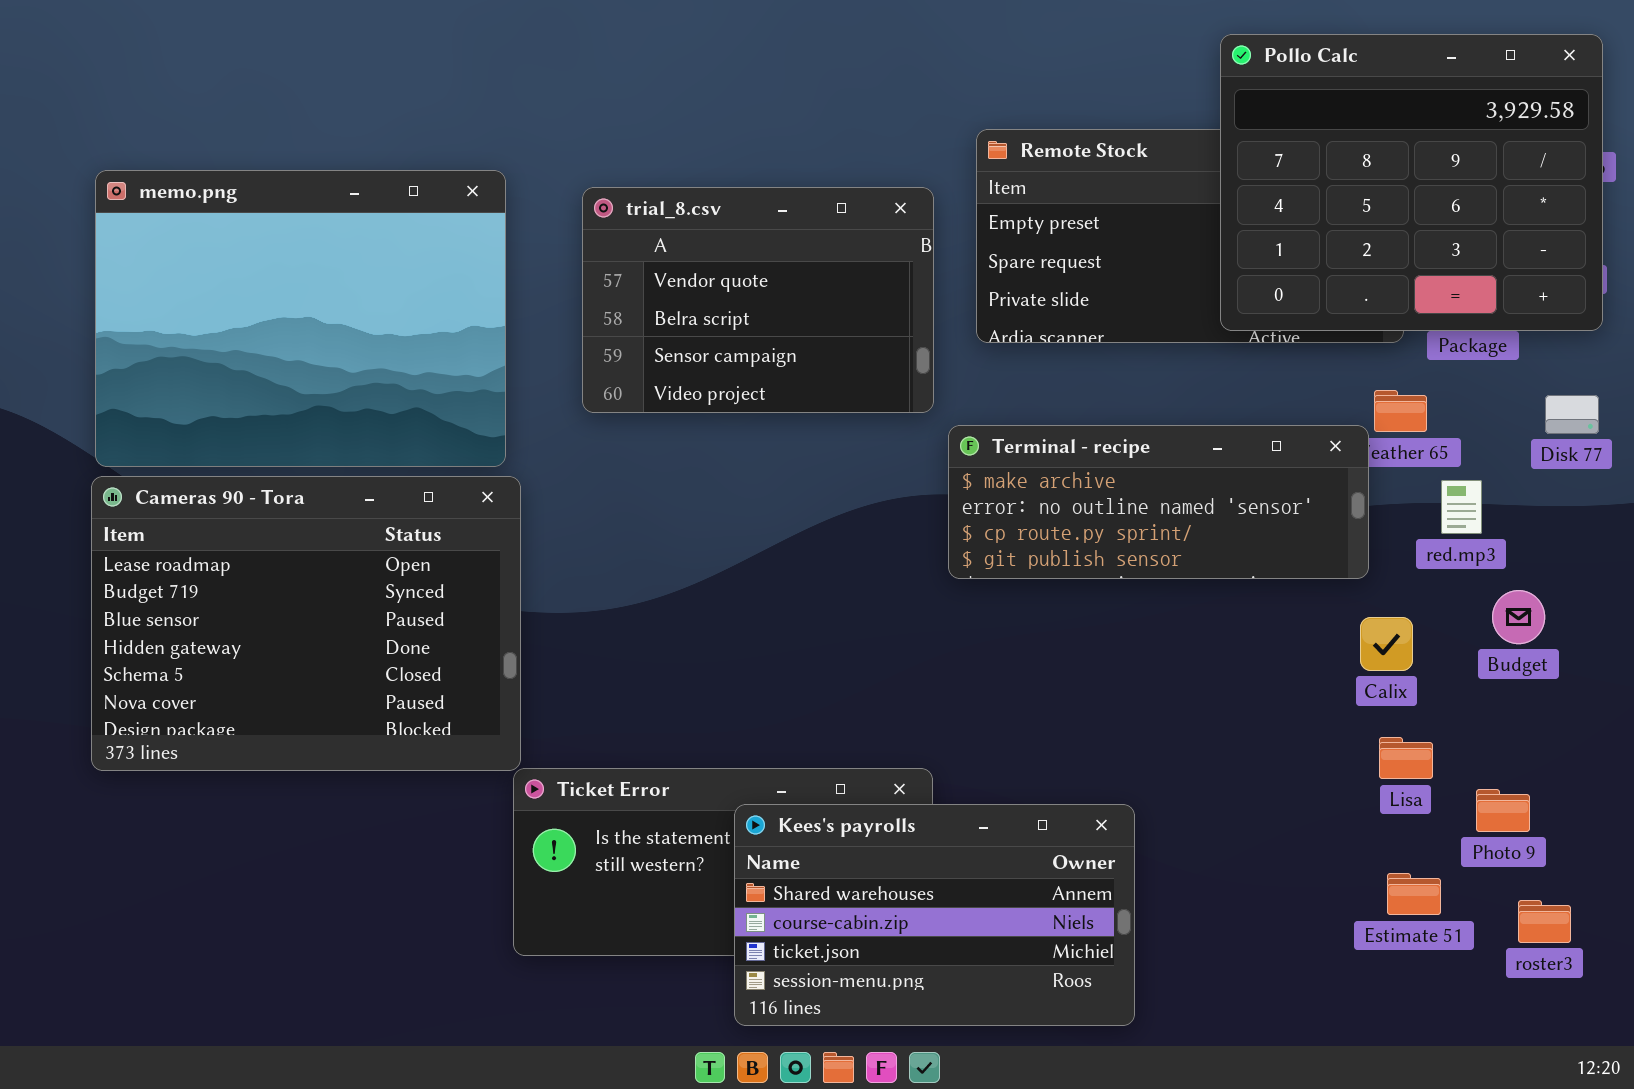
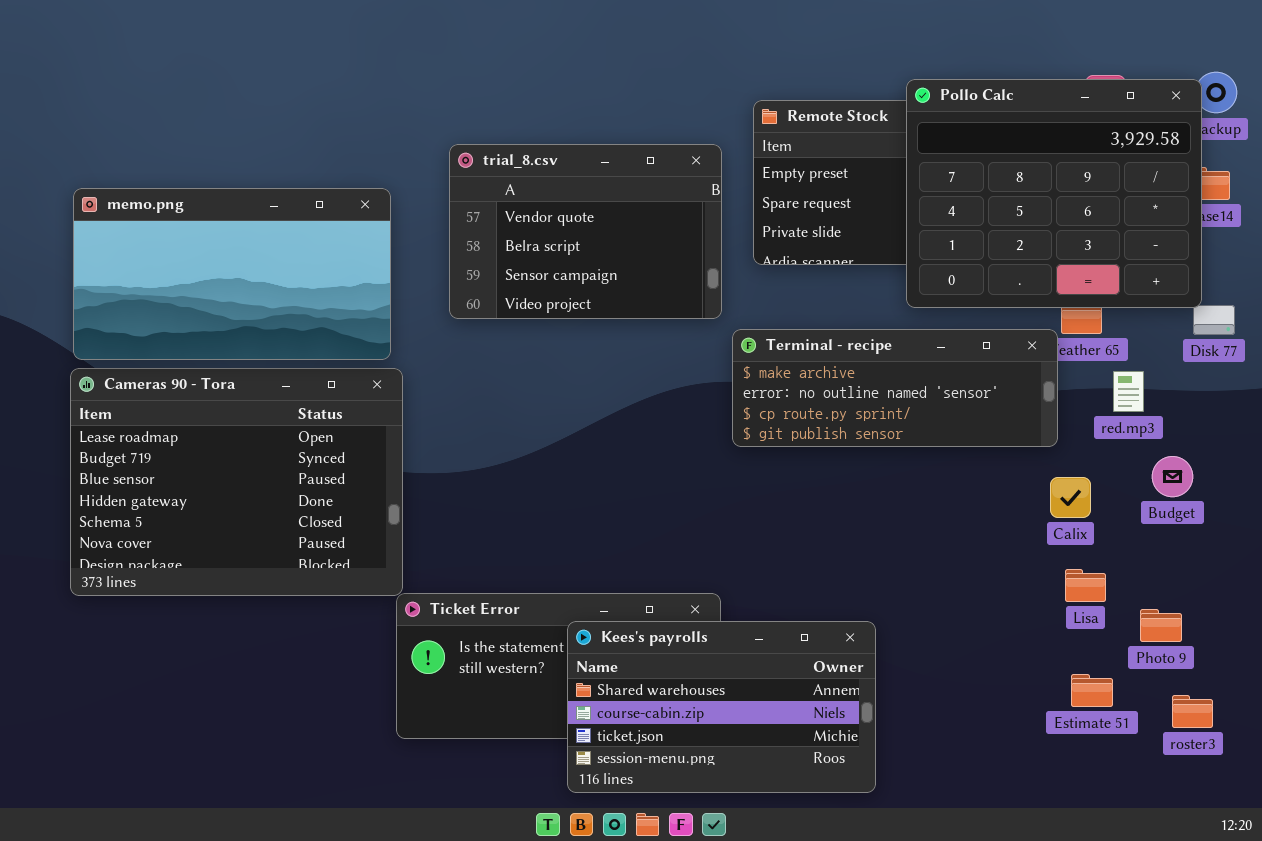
Pollo Calc: [1220,34,1603,331] -> [906,79,1202,308], moved
memo.png: [95,170,506,467] -> [73,188,391,360], resized

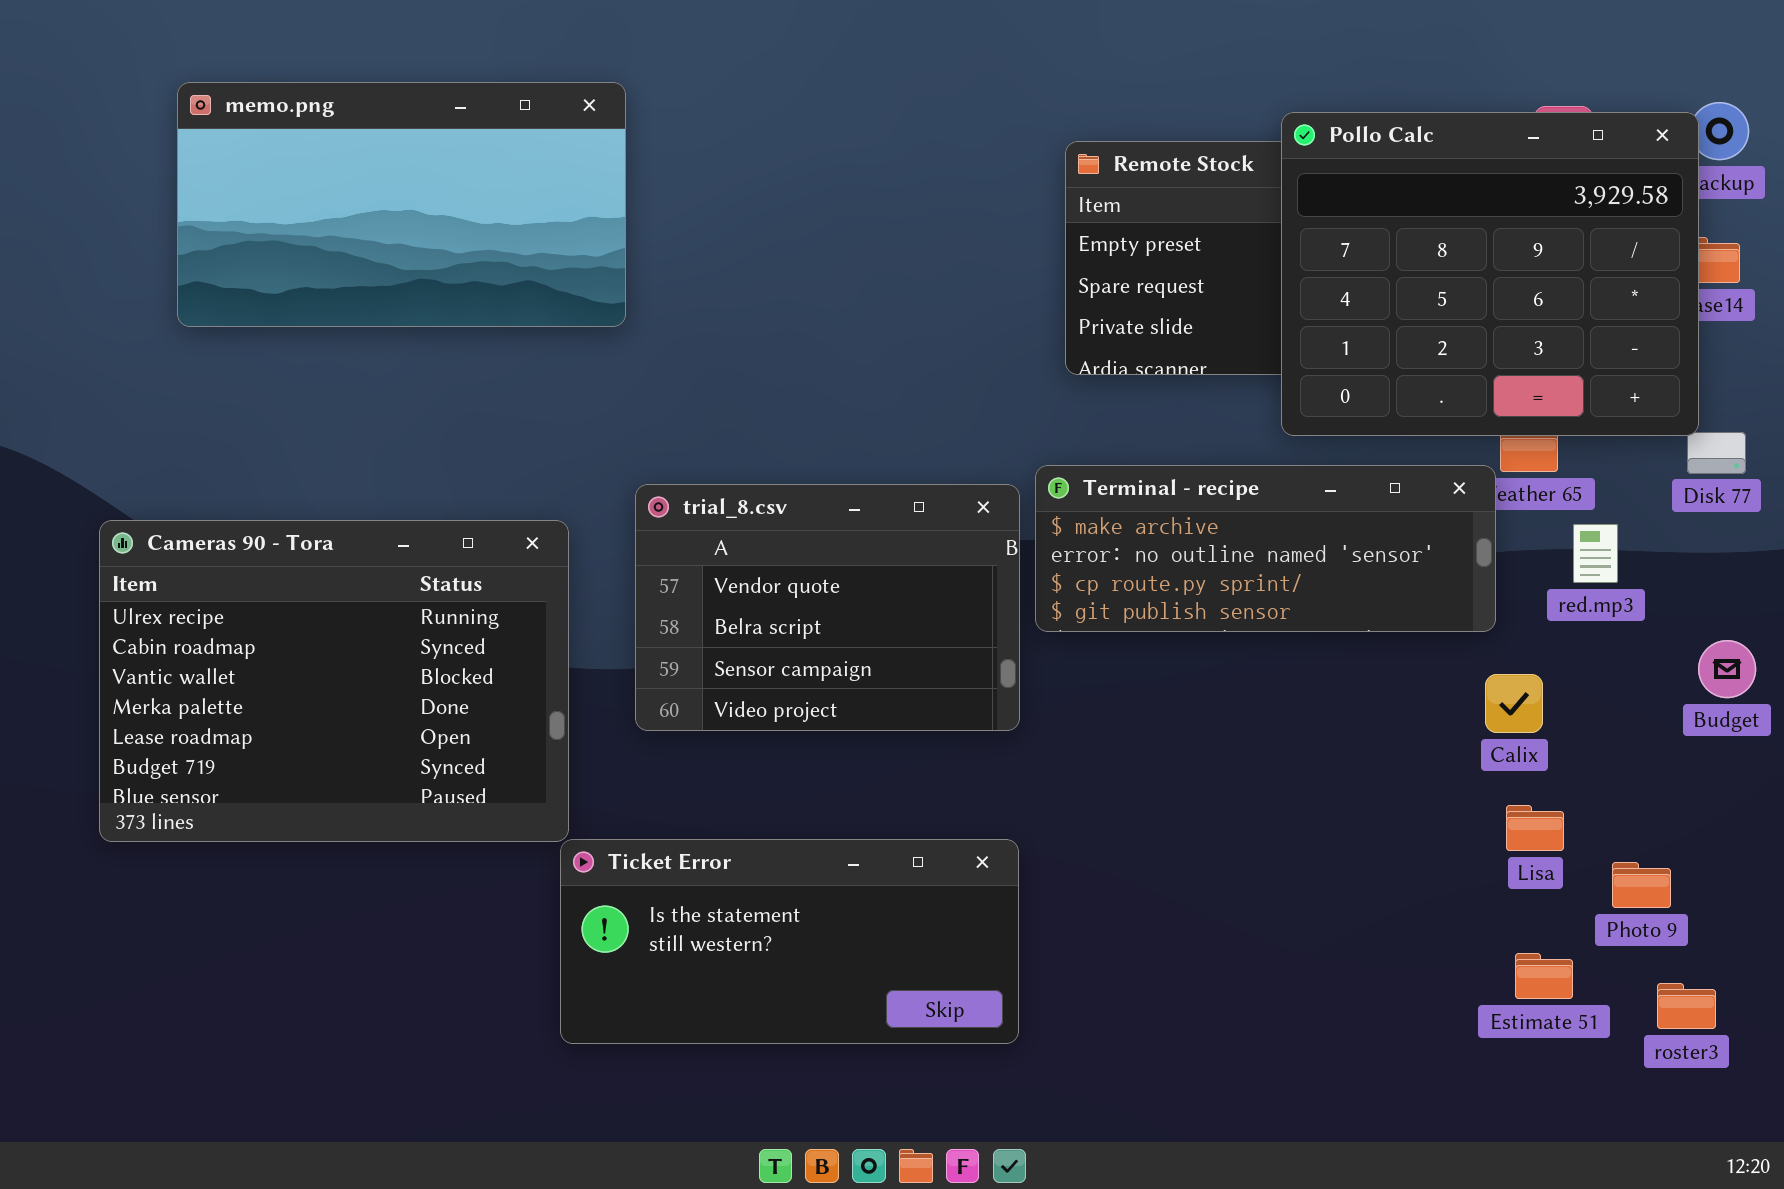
trial_8.csv: [449,144,722,319] -> [635,484,1020,731], moved
memo.png: [73,188,391,360] -> [177,82,626,327], moved
Cameras 90 - Tora: [70,368,403,596] -> [99,520,569,842], scrolled up 4 rows
Budget: [1152,456,1193,497] -> [1698,640,1756,698], moved
Kees's payrolls: [567,621,876,793] -> none, closed

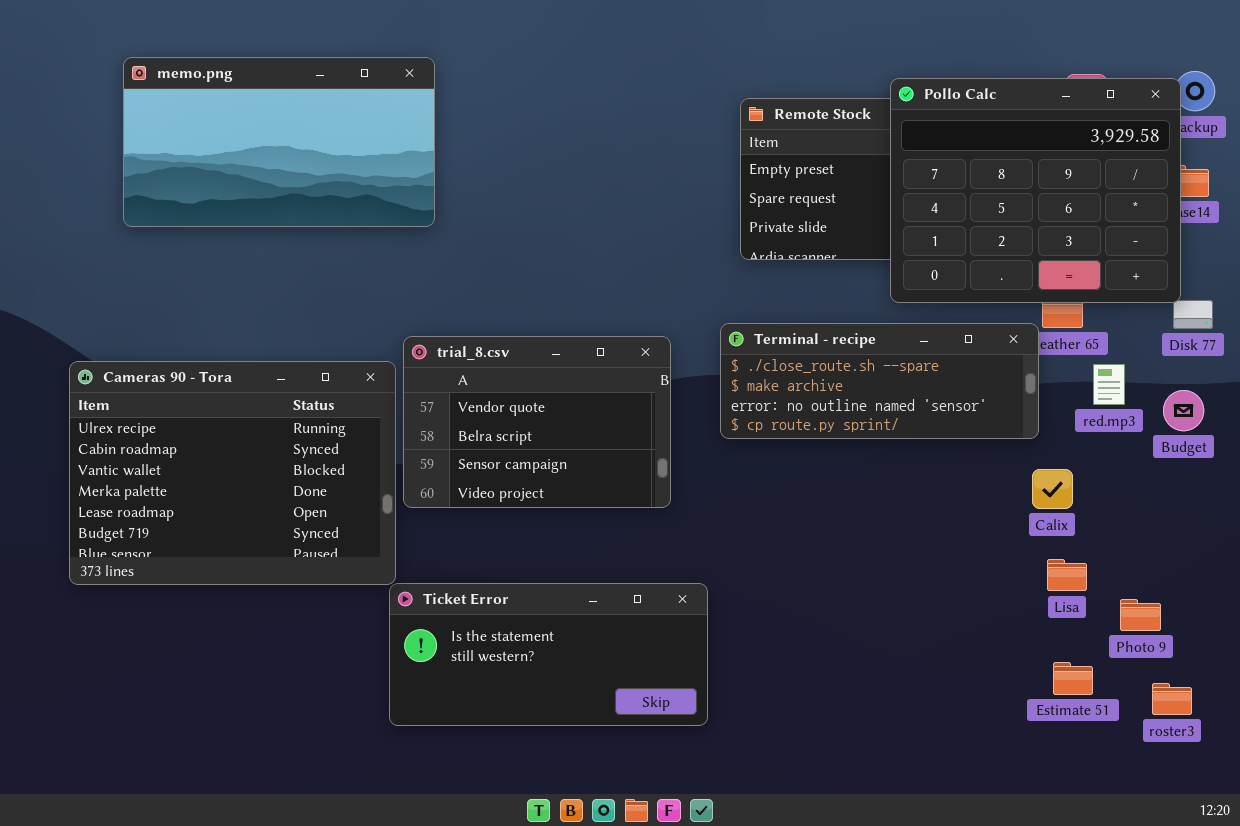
Terminal - recipe: [1035,465,1496,632] -> [720,323,1039,439], scrolled up 1 row
trial_8.csv: [635,484,1020,731] -> [403,336,671,508], moved
Budget: [1698,640,1756,698] -> [1163,390,1204,431], moved

